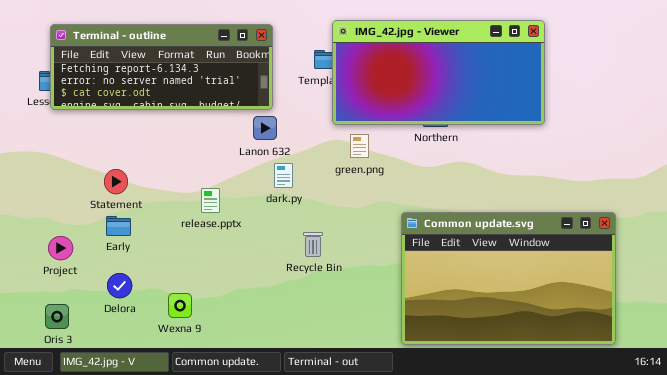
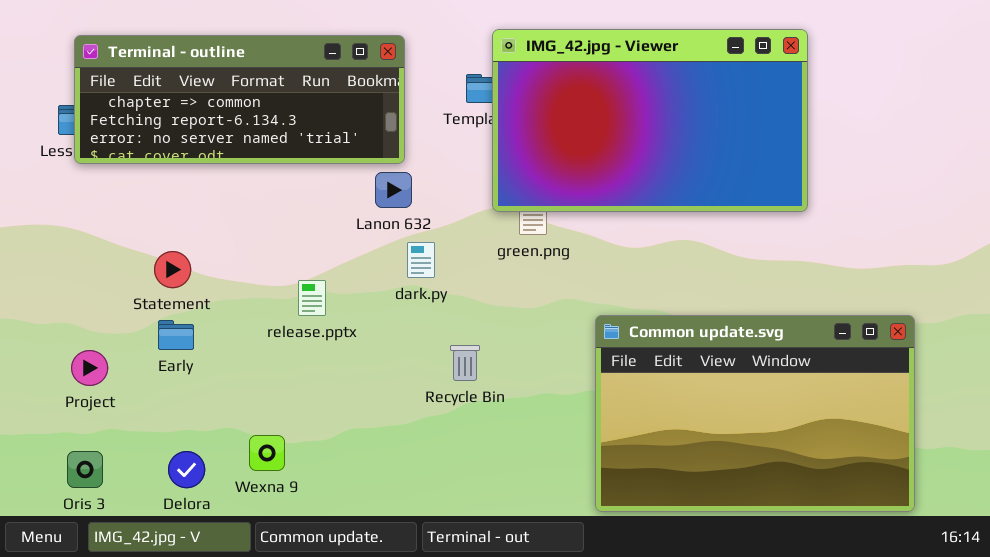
IMG_42.jpg - Viewer: [332,20,545,125] -> [492,29,808,212], resized
Terminal - outline: [50,24,273,110] -> [74,35,405,164], scrolled up 1 row
Delora: [107,273,132,298] -> [168,451,205,488], moved

